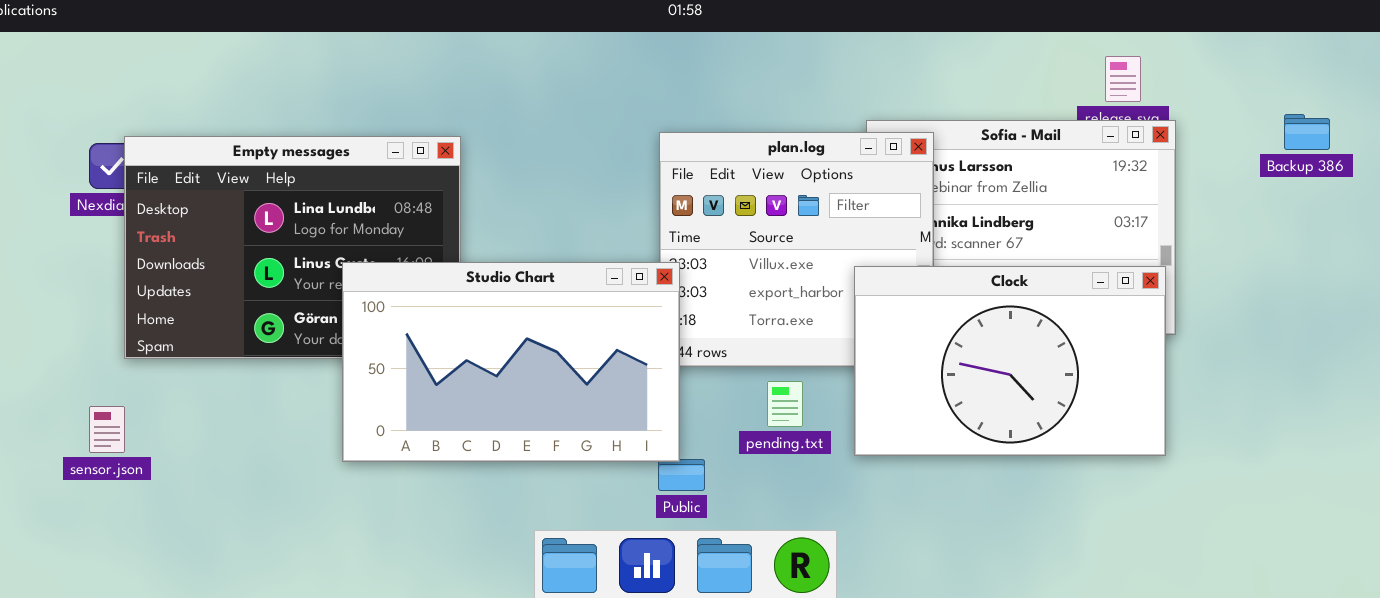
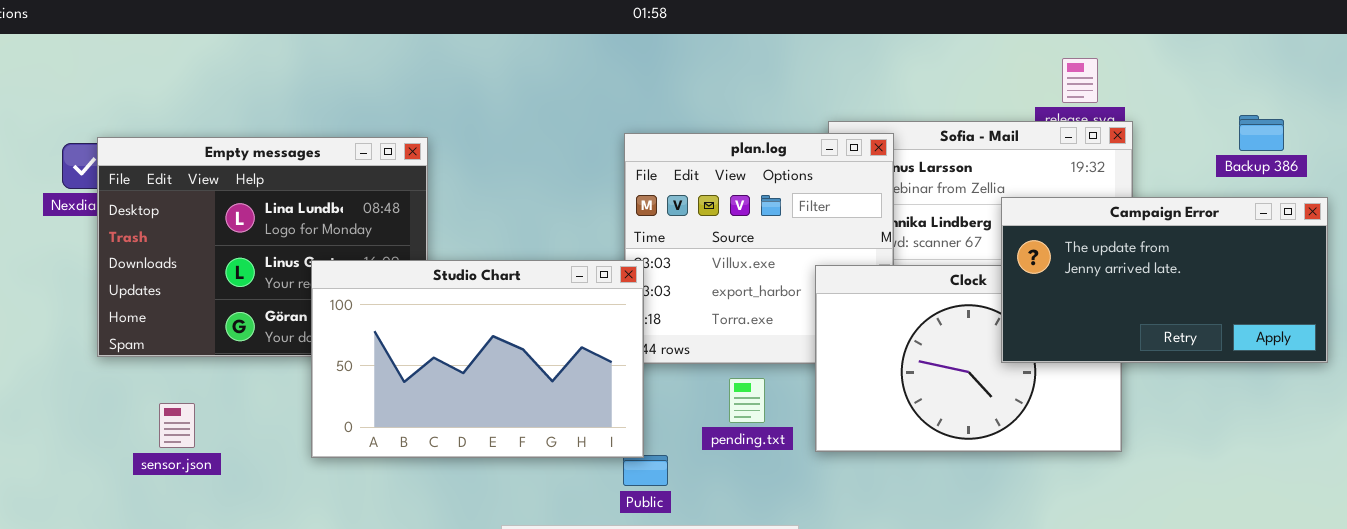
Campaign Error: none -> [1001,197,1328,363], opened
sensor.json: [89,406,125,453] -> [159,403,195,448], moved

